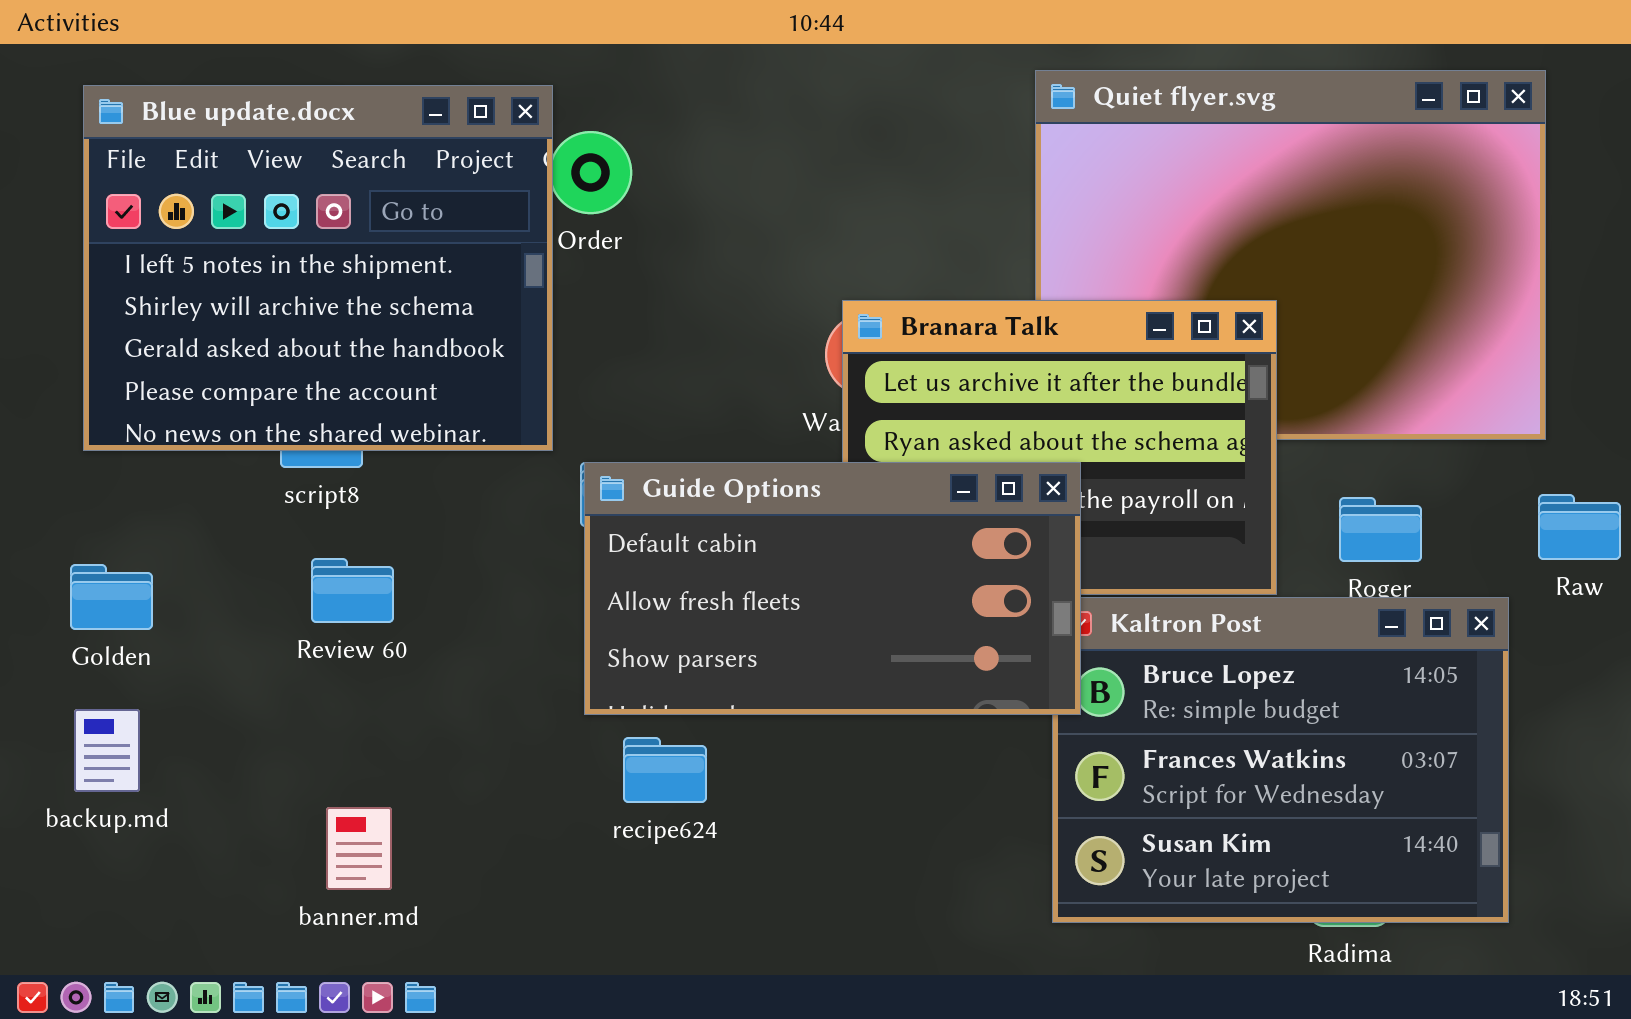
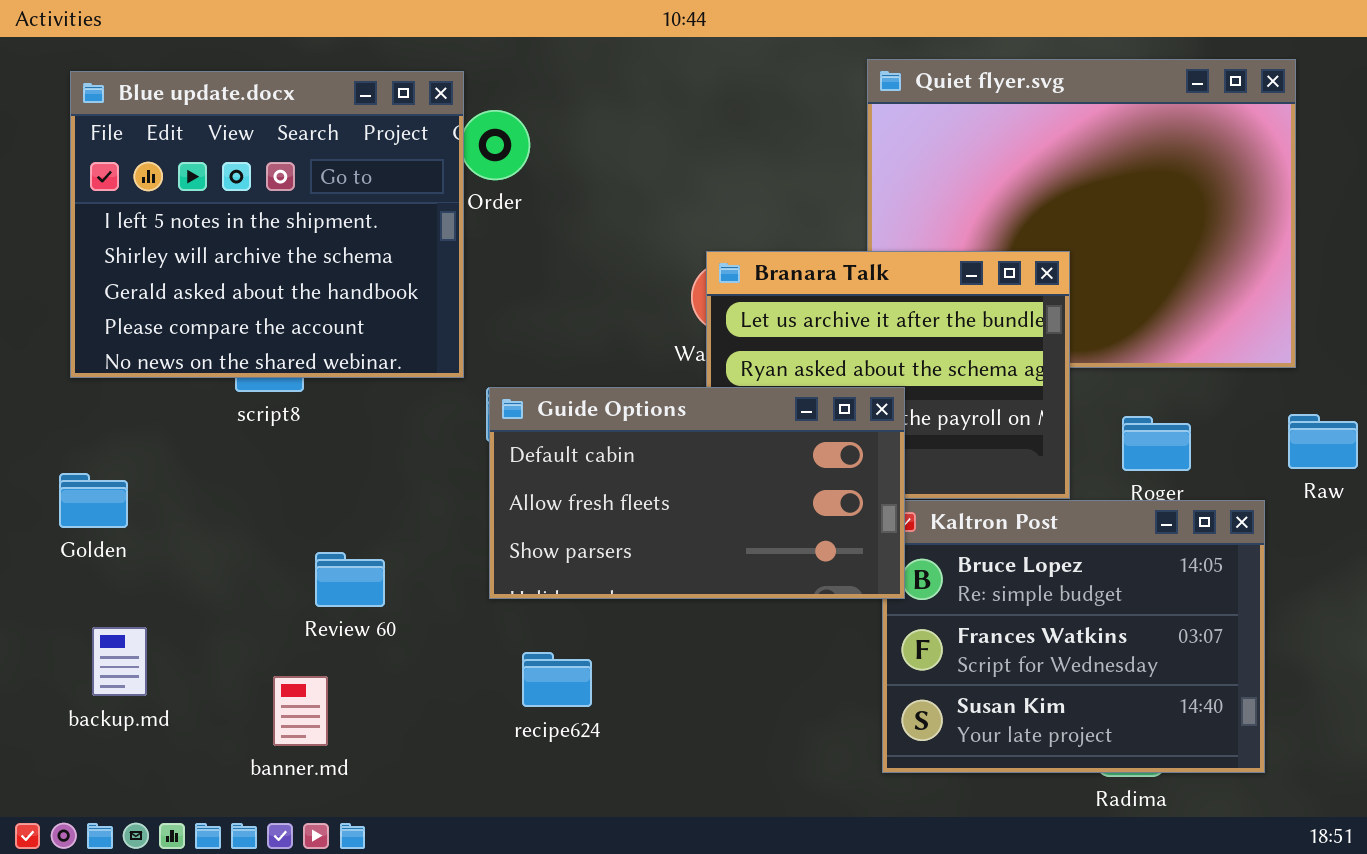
Review 60: [311,558,394,623] -> [315,552,385,607], moved
backup.md: [74,709,140,792] -> [92,627,147,696], moved
recipe624: [623,737,707,803] -> [522,652,592,707], moved

